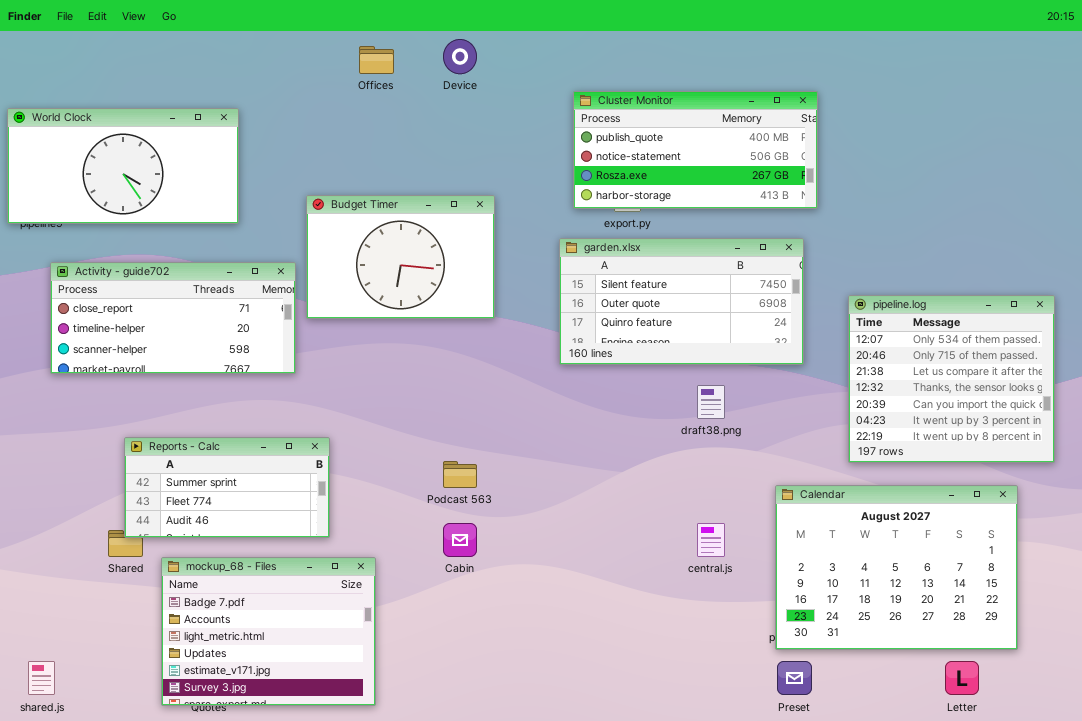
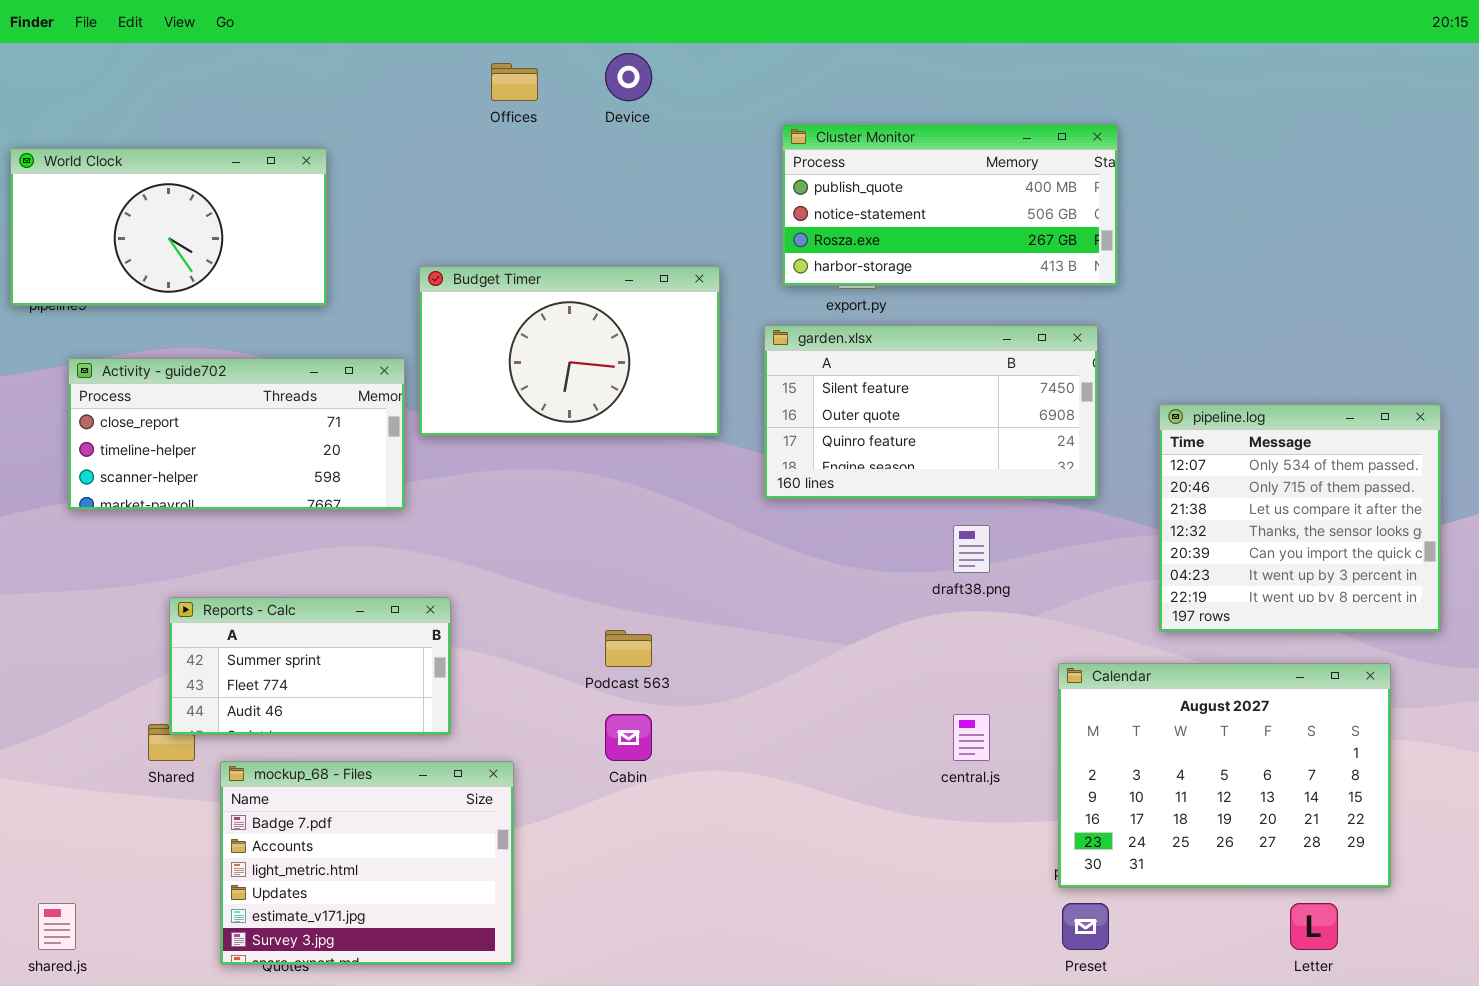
Budget Timer: [306,195,495,319] -> [419,266,720,436], resized

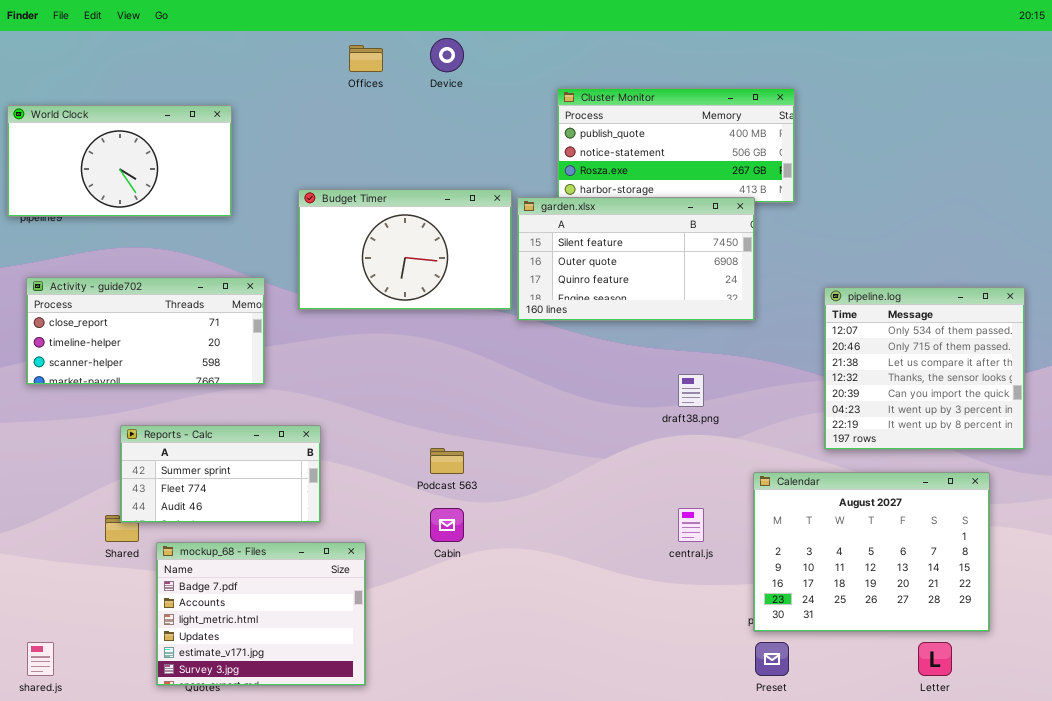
garden.xlsx: [764,325,1098,499] -> [517,197,755,321], moved
Activity - guide702: [68,358,405,510] -> [26,277,265,385], moved

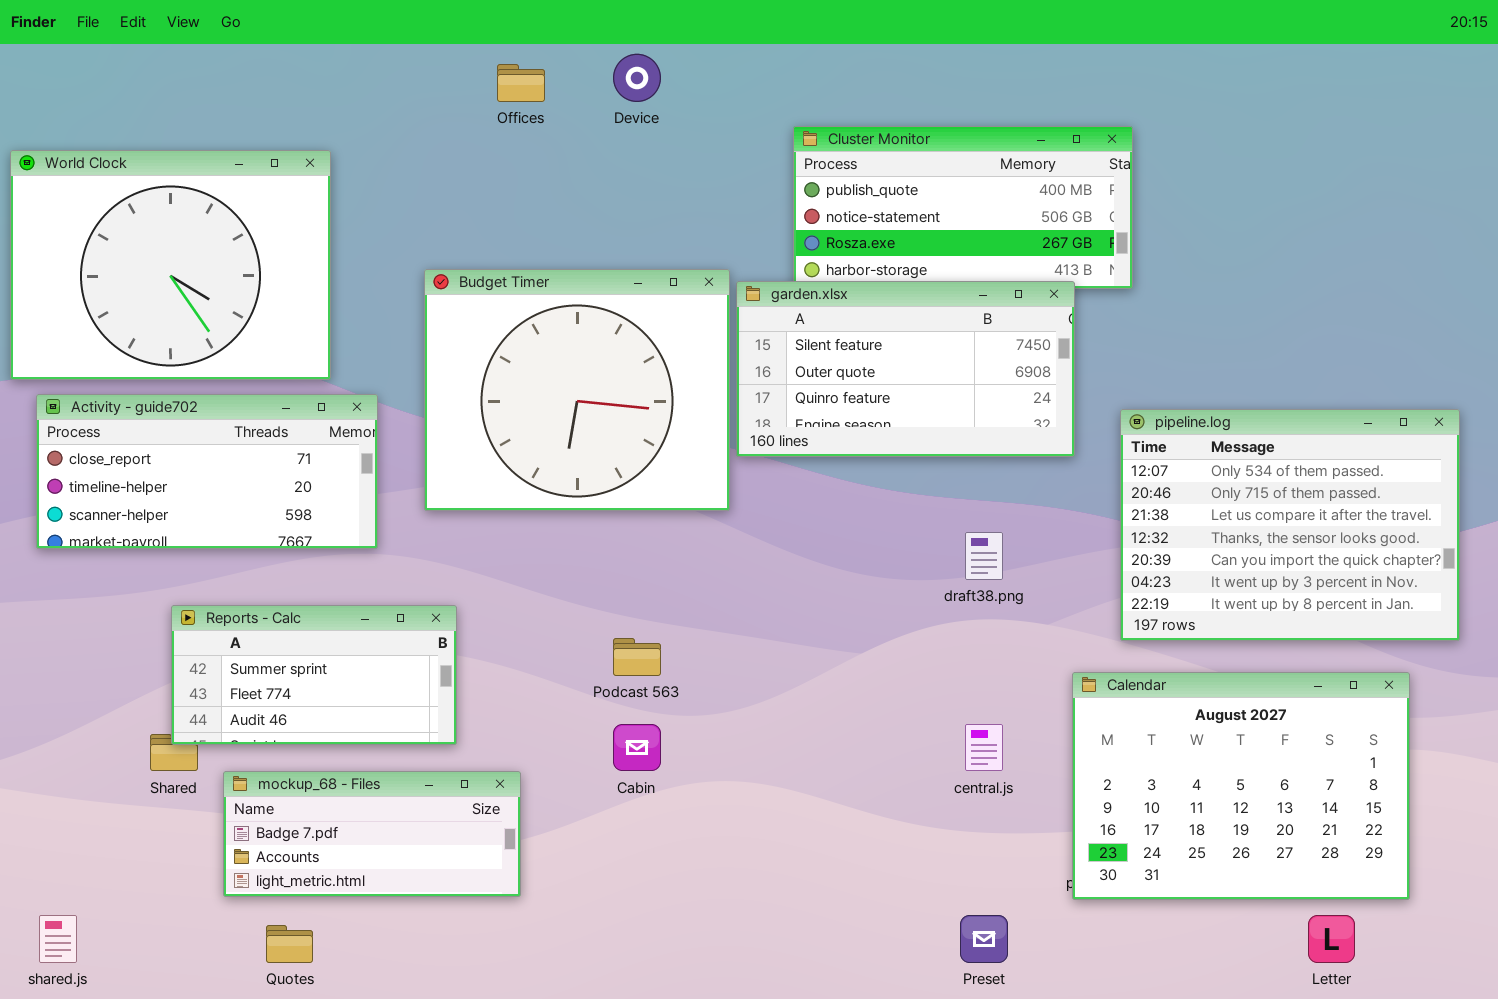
World Clock: [7,105,232,217] -> [10,150,331,380], resized
Budget Timer: [298,189,512,310] -> [424,269,730,511], resized
pipeline.log: [824,287,1025,450] -> [1120,409,1460,641], resized
mockup_68 - Files: [156,542,366,686] -> [223,771,521,897], resized
Preset: [755,642,789,676] -> [960,915,1008,963], moved

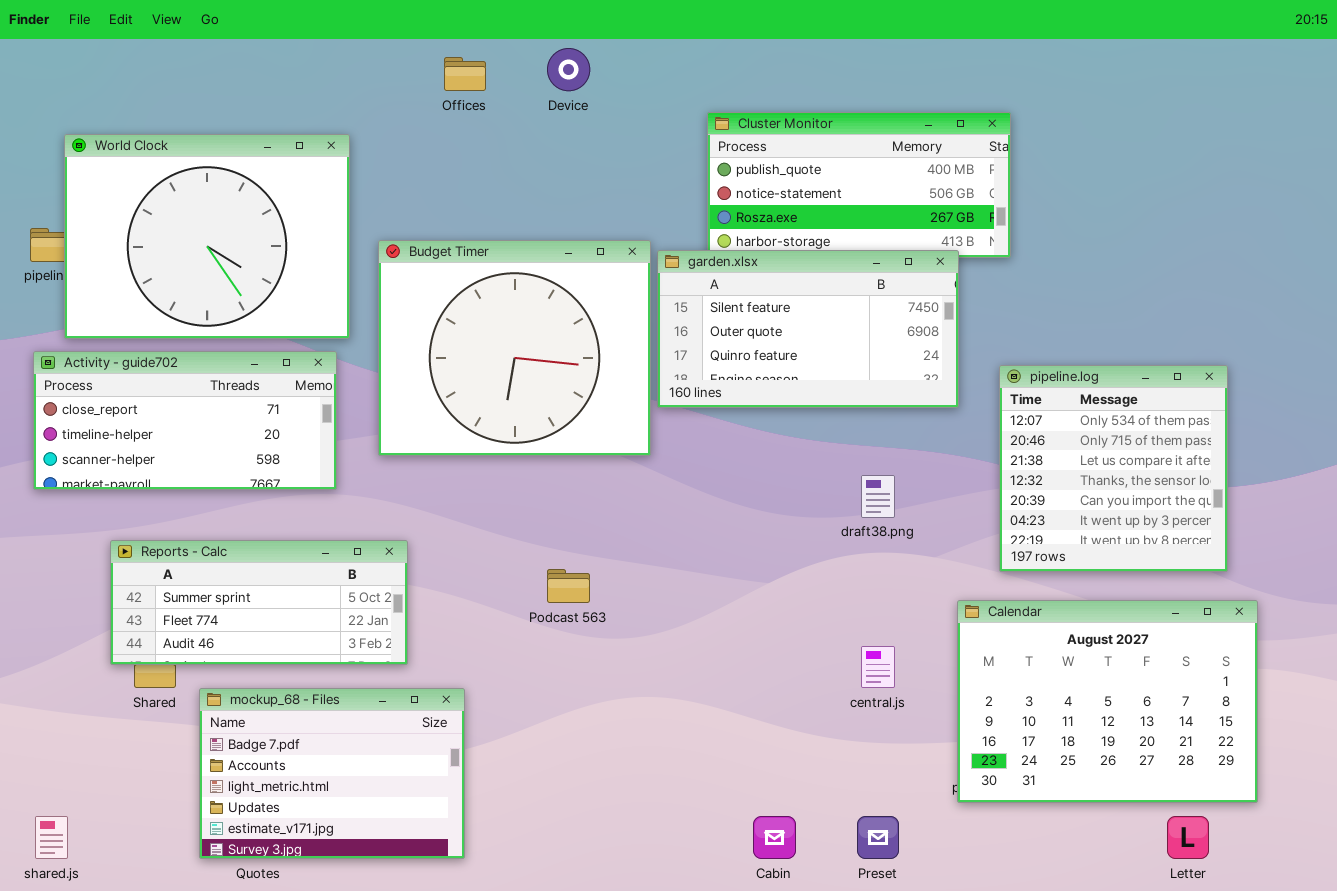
World Clock: [10,150,331,380] -> [64,134,350,339], moved
pipeline.log: [1120,409,1460,641] -> [999,365,1228,572], resized
Reports - Calc: [171,605,457,745] -> [110,540,408,665], resized
Cabin: [613,724,661,771] -> [753,816,796,859], moved
mockup_68 - Files: [223,771,521,897] -> [199,688,465,859], resized

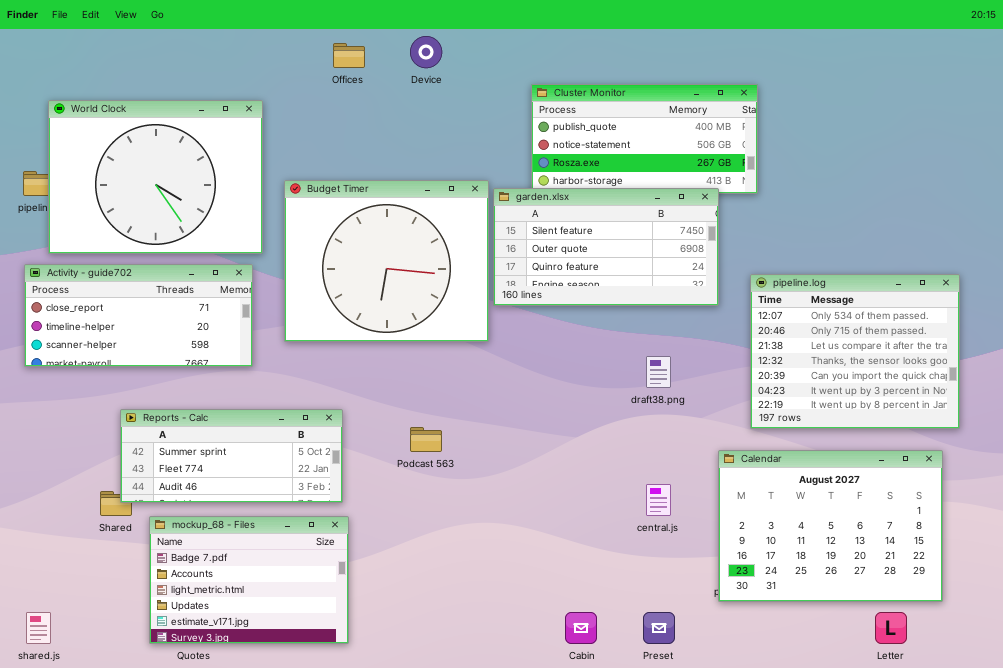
pipeline.log: [999,365,1228,572] -> [750,274,960,429], resized
Reports - Calc: [110,540,408,665] -> [120,409,343,503], moved

